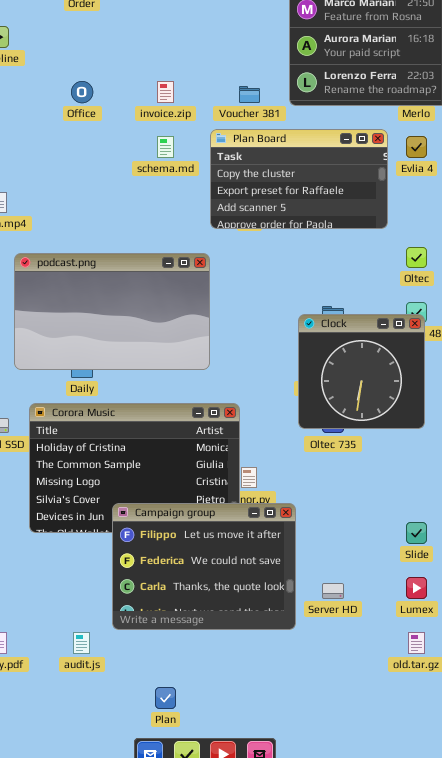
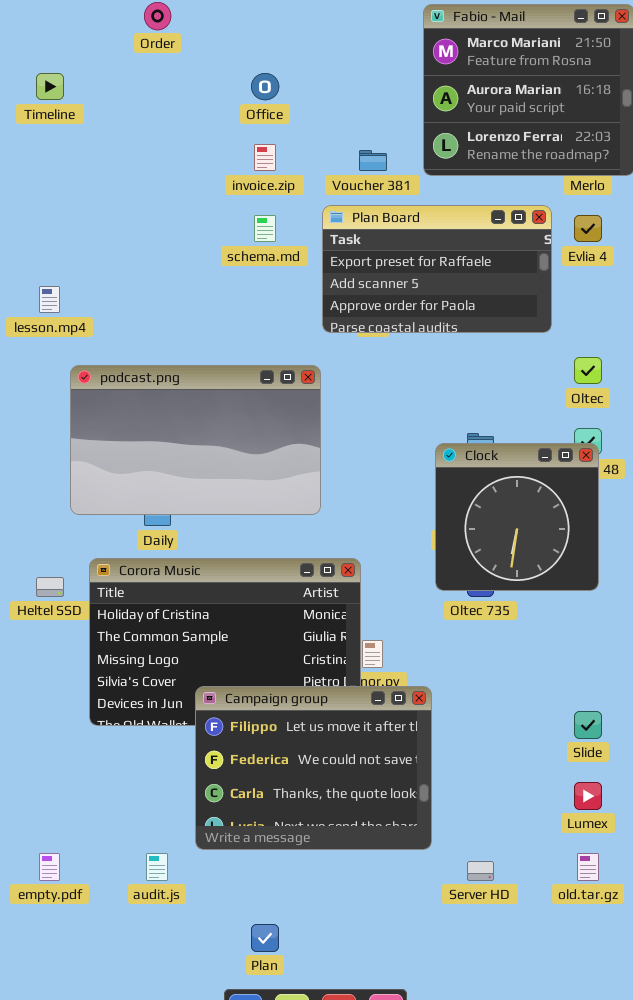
Office: [71,81,93,103] -> [251,73,279,100], moved
Plan Board: [210,129,388,229] -> [322,205,552,333], scrolled down 1 row
Server HD: [322,583,344,599] -> [467,861,494,881], moved

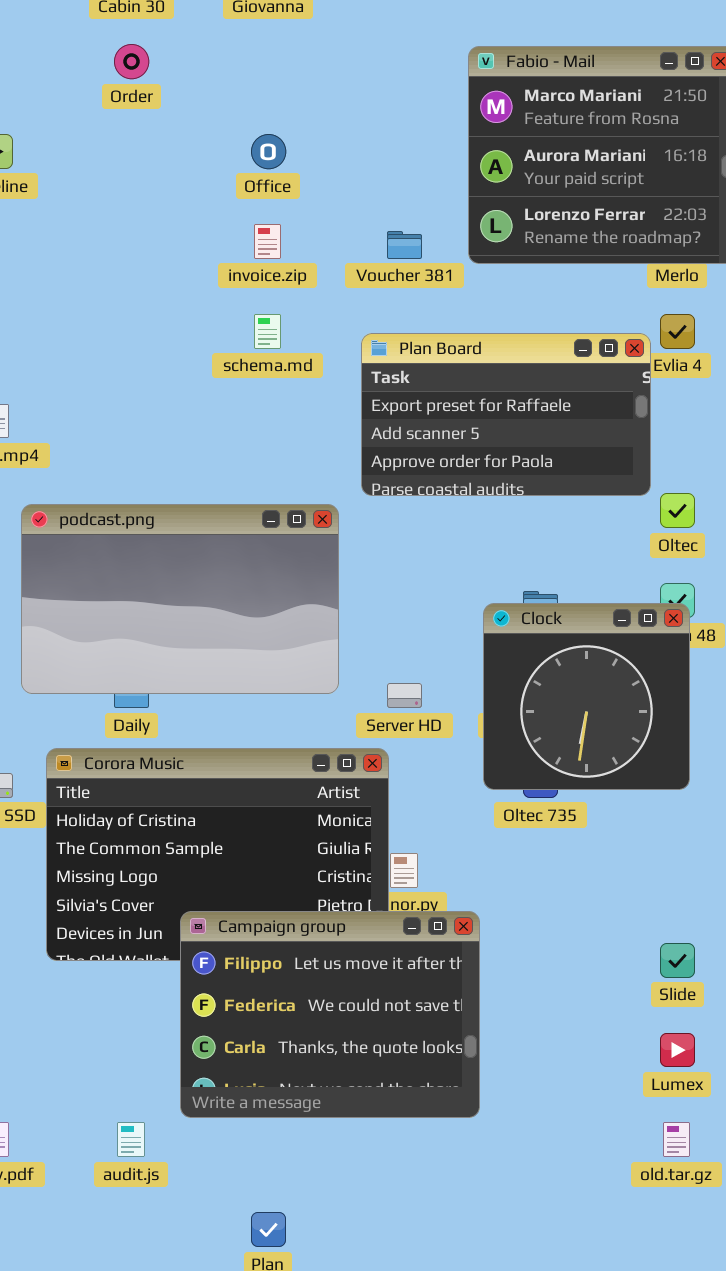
Plan Board: [322,205,552,333] -> [361,333,651,496], moved
Server HD: [467,861,494,881] -> [387,683,422,708], moved

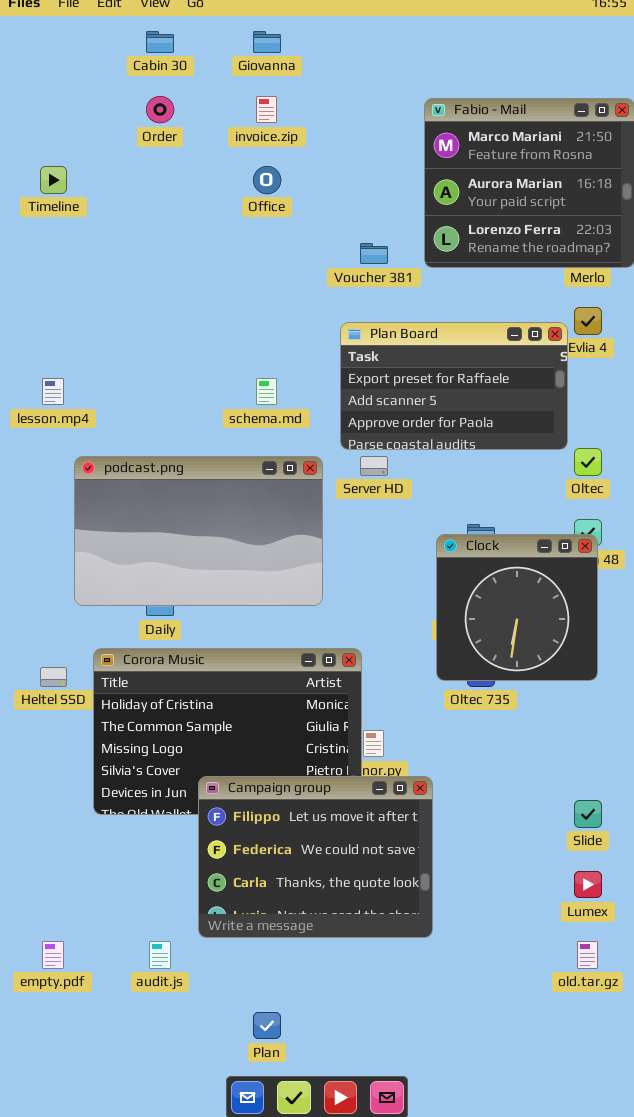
invoice.zip: [254,224,281,259] -> [256,96,277,123], moved
schema.md: [254,314,281,349] -> [256,378,277,405], moved
Server HD: [387,683,422,708] -> [360,456,388,476], moved

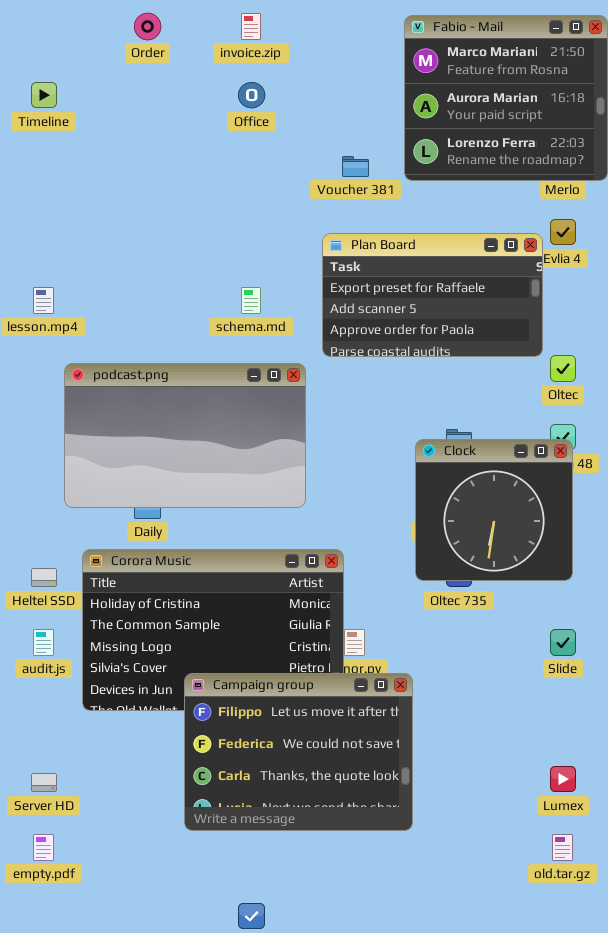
Server HD: [360,456,388,476] -> [31,773,57,792], moved
Slide: [574,800,602,828] -> [550,629,576,656], moved
audit.js: [149,941,171,969] -> [33,629,54,656], moved

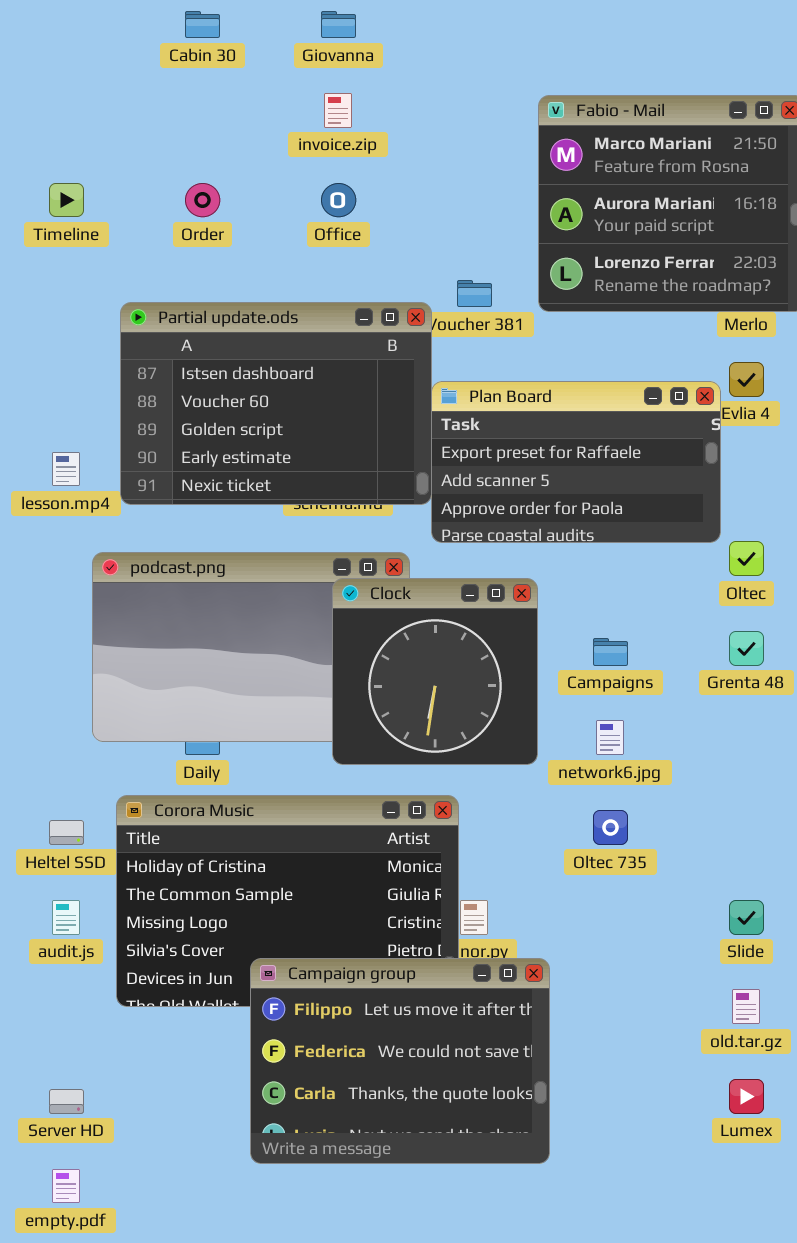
Order: [134,13,161,40] -> [185,183,220,217], moved
Partial update.ods: none -> [120,302,432,505], opened
Clock: [415,439,573,581] -> [332,578,538,765], moved
old.tar.gz: [552,834,573,861] -> [732,989,760,1024], moved

